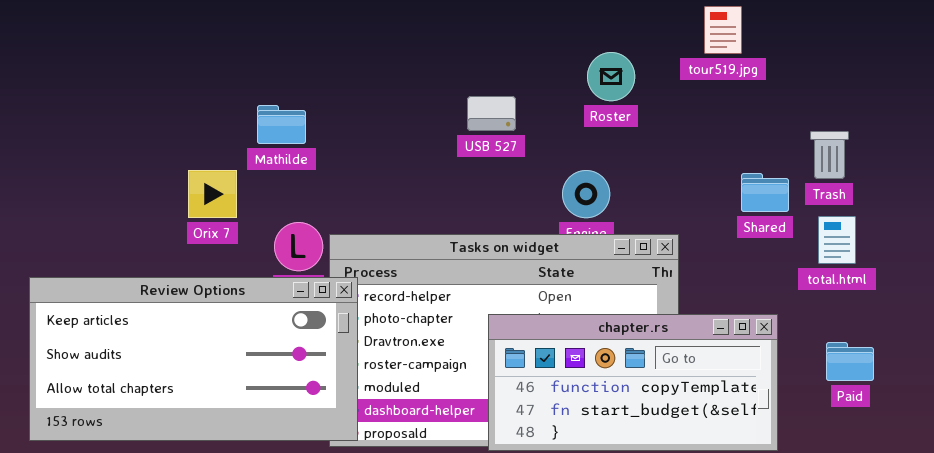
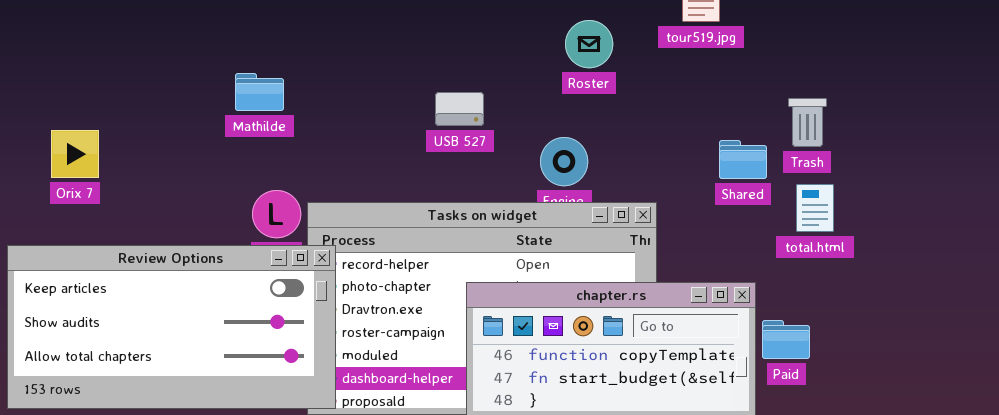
USB 527: [467,96,516,131] -> [435,92,484,126], moved
Orix 7: [188,170,237,218] -> [51,130,99,178], moved
Paid: [826,342,874,381] -> [762,320,810,359], moved

